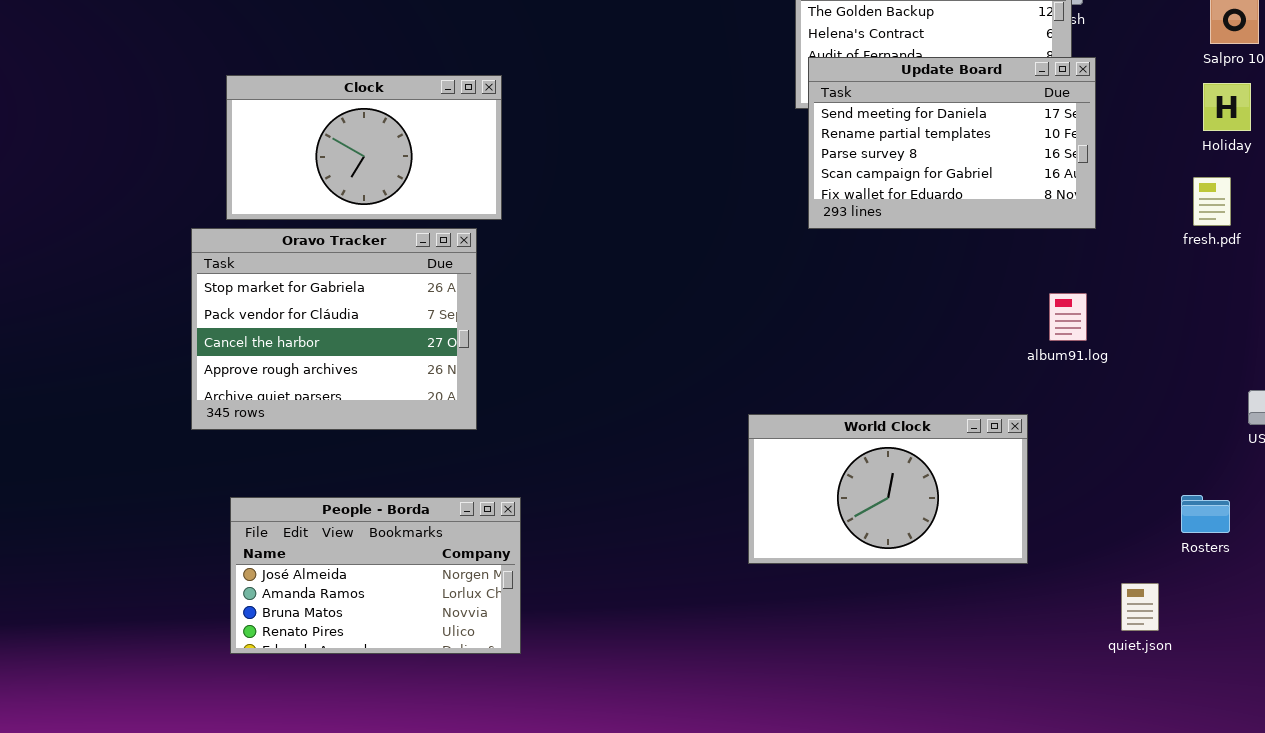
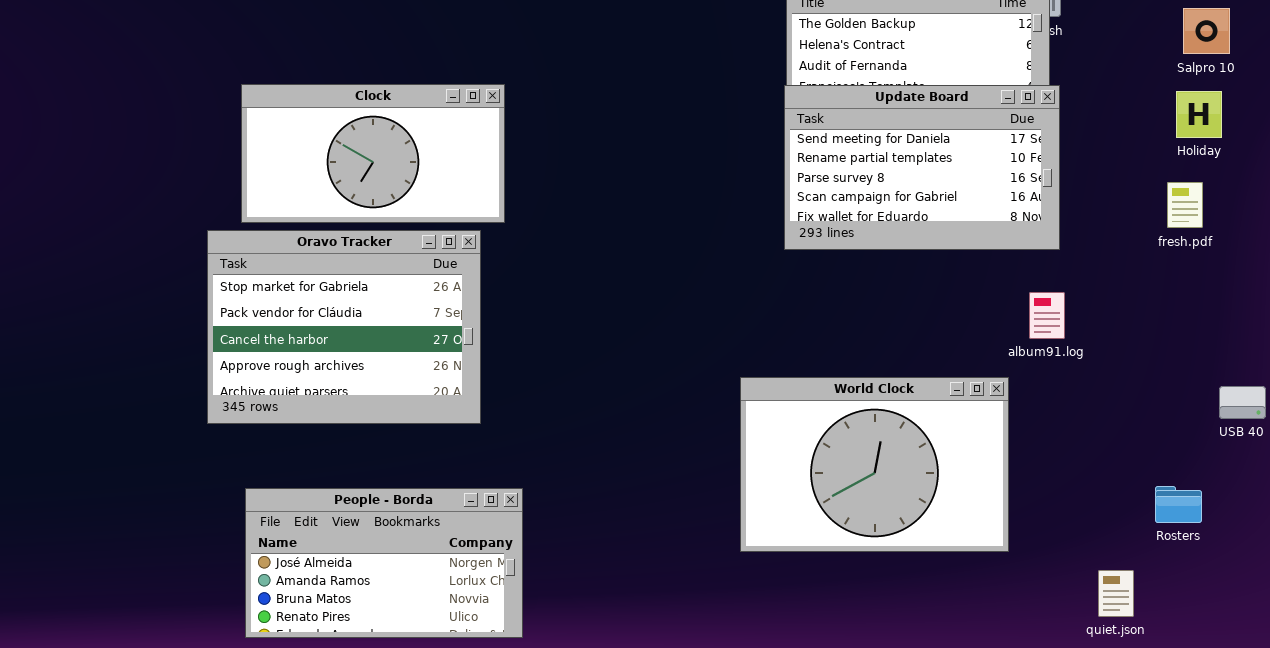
Update Board: [808,57,1096,229] -> [784,85,1060,250], moved
World Clock: [748,414,1028,564] -> [740,377,1009,552], resized

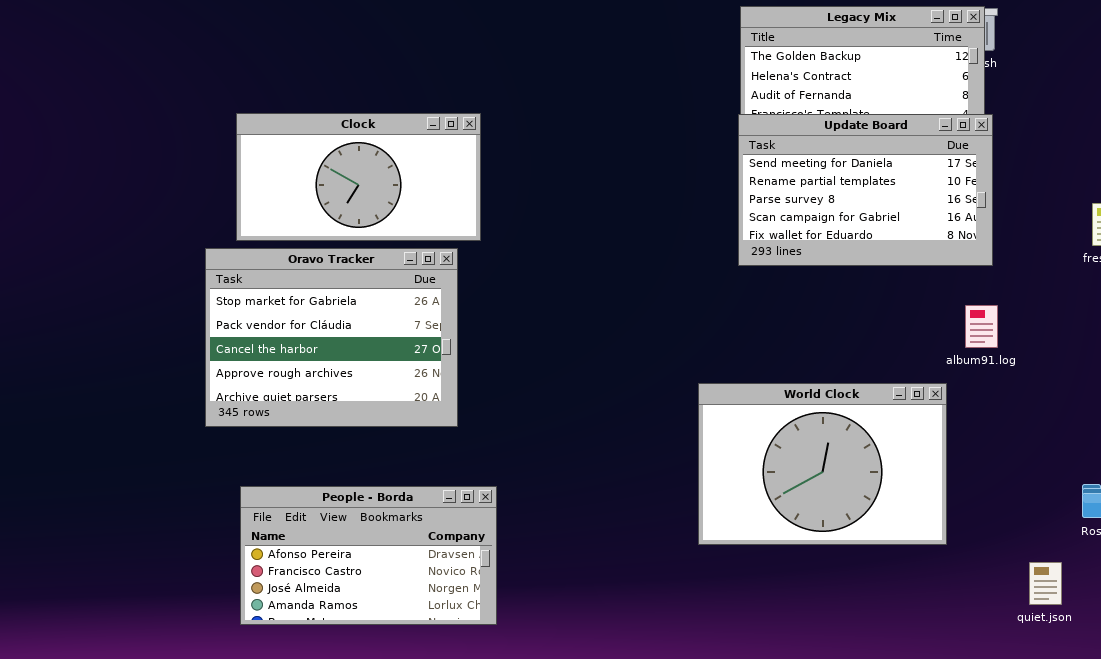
People - Borda: [245,488,523,638] -> [240,486,497,625], scrolled up 2 rows

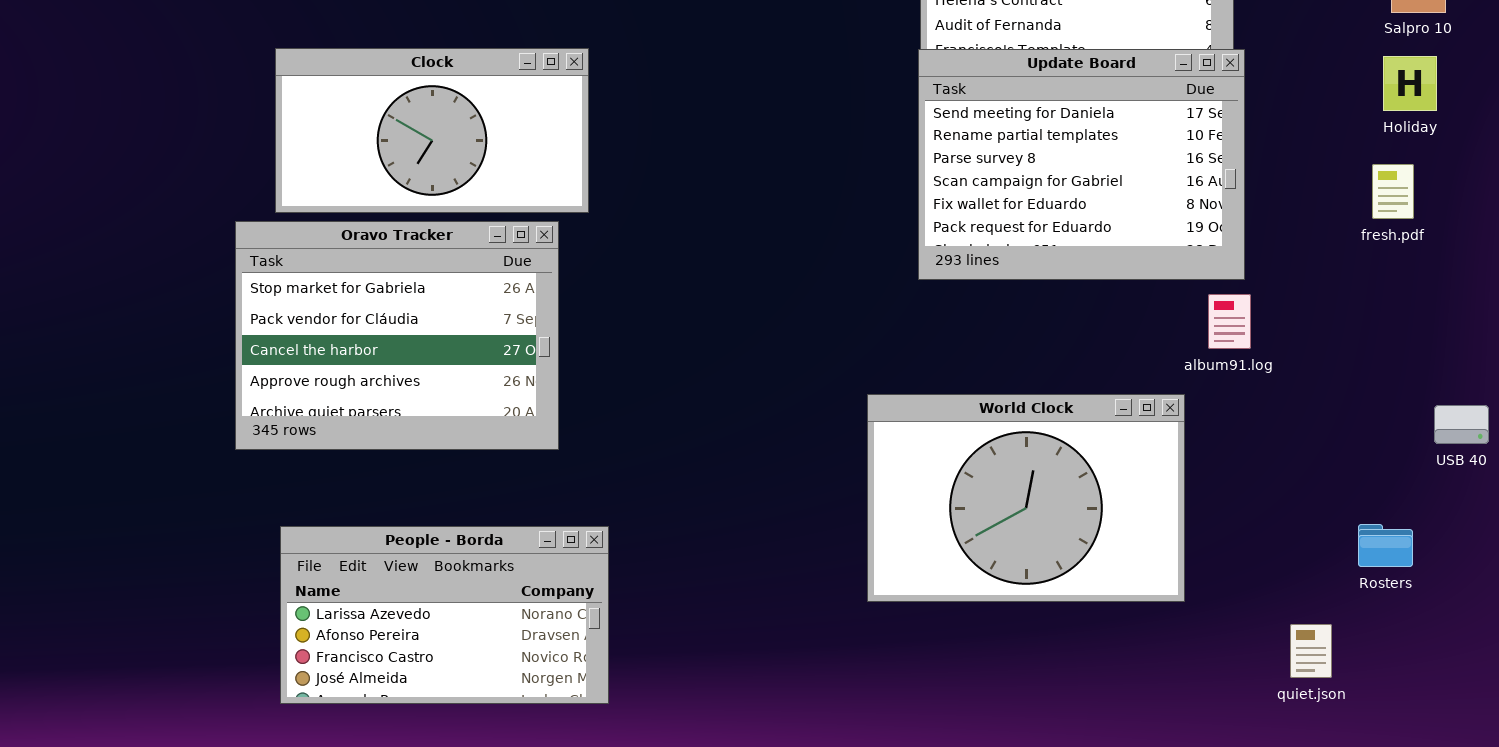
Update Board: [738,114,993,266] -> [918,49,1245,280], resized
People - Borda: [240,486,497,625] -> [280,526,609,704], scrolled up 1 row

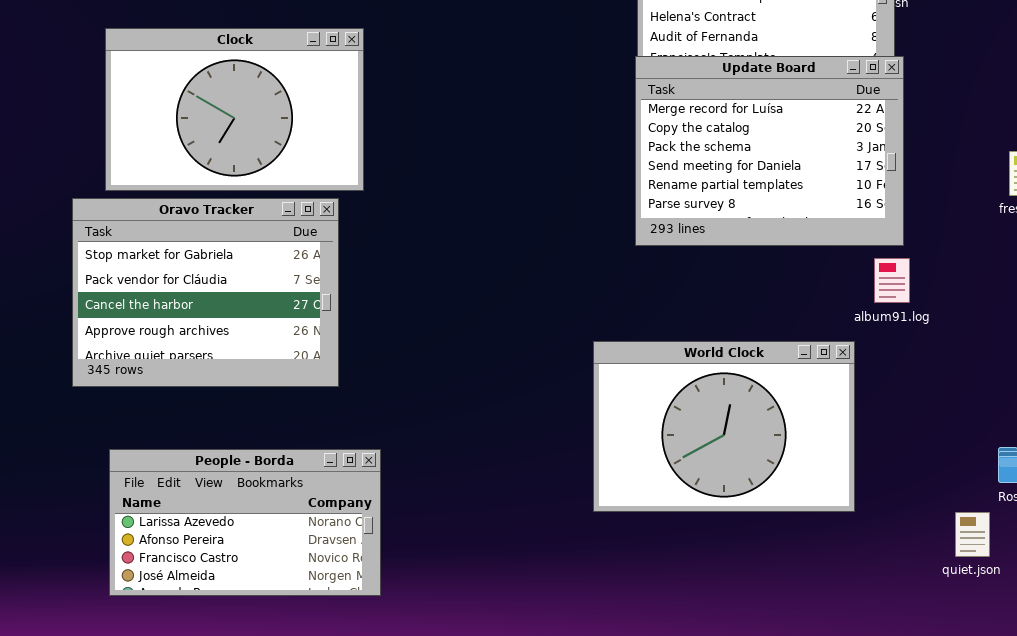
Clock: [275,48,589,213] -> [105,28,364,191], resized
Update Board: [918,49,1245,280] -> [635,56,904,246], scrolled up 3 rows
quiet.json: [1290,624,1332,678] -> [955,512,990,557], moved

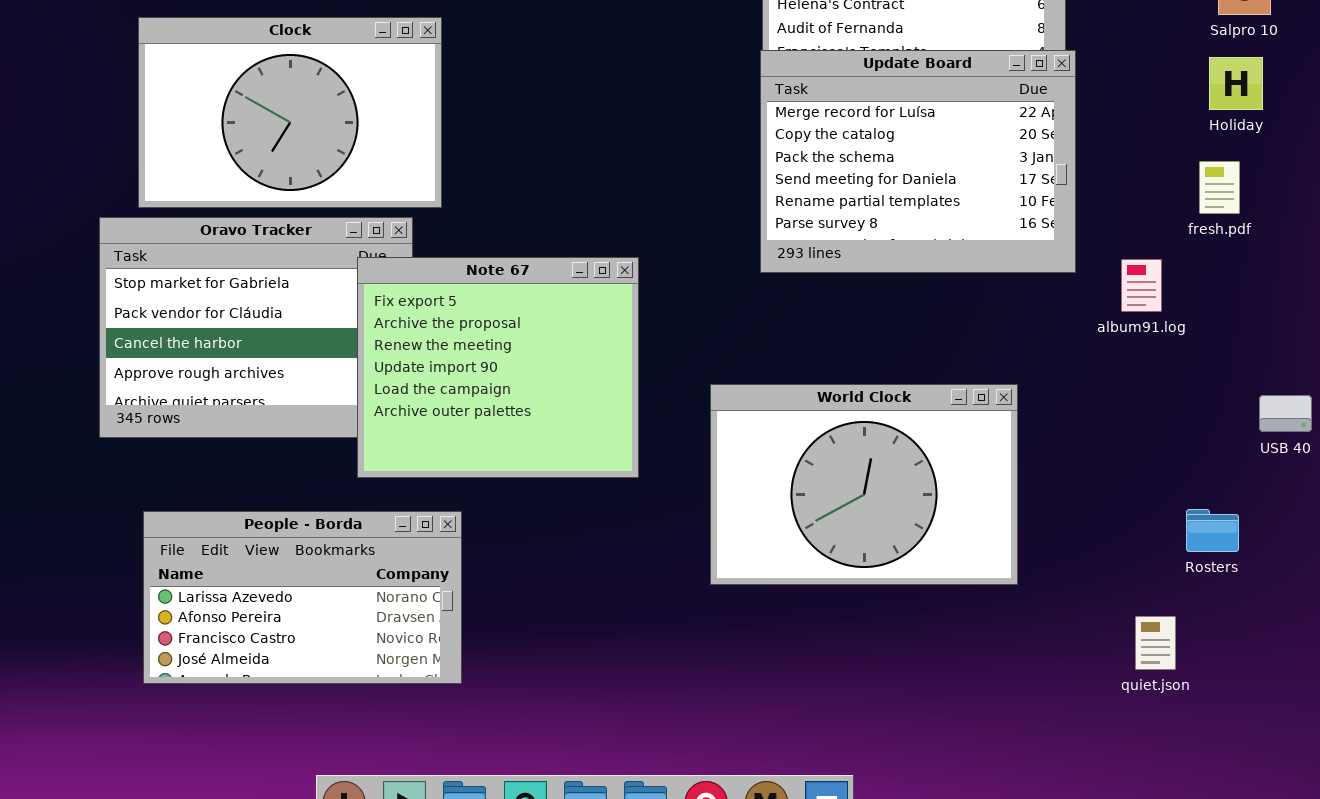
Note 67: none -> [357,257,639,478], opened
album91.log: [874,258,910,303] -> [1121,259,1162,312], moved
quiet.json: [955,512,990,557] -> [1135,616,1176,670], moved

